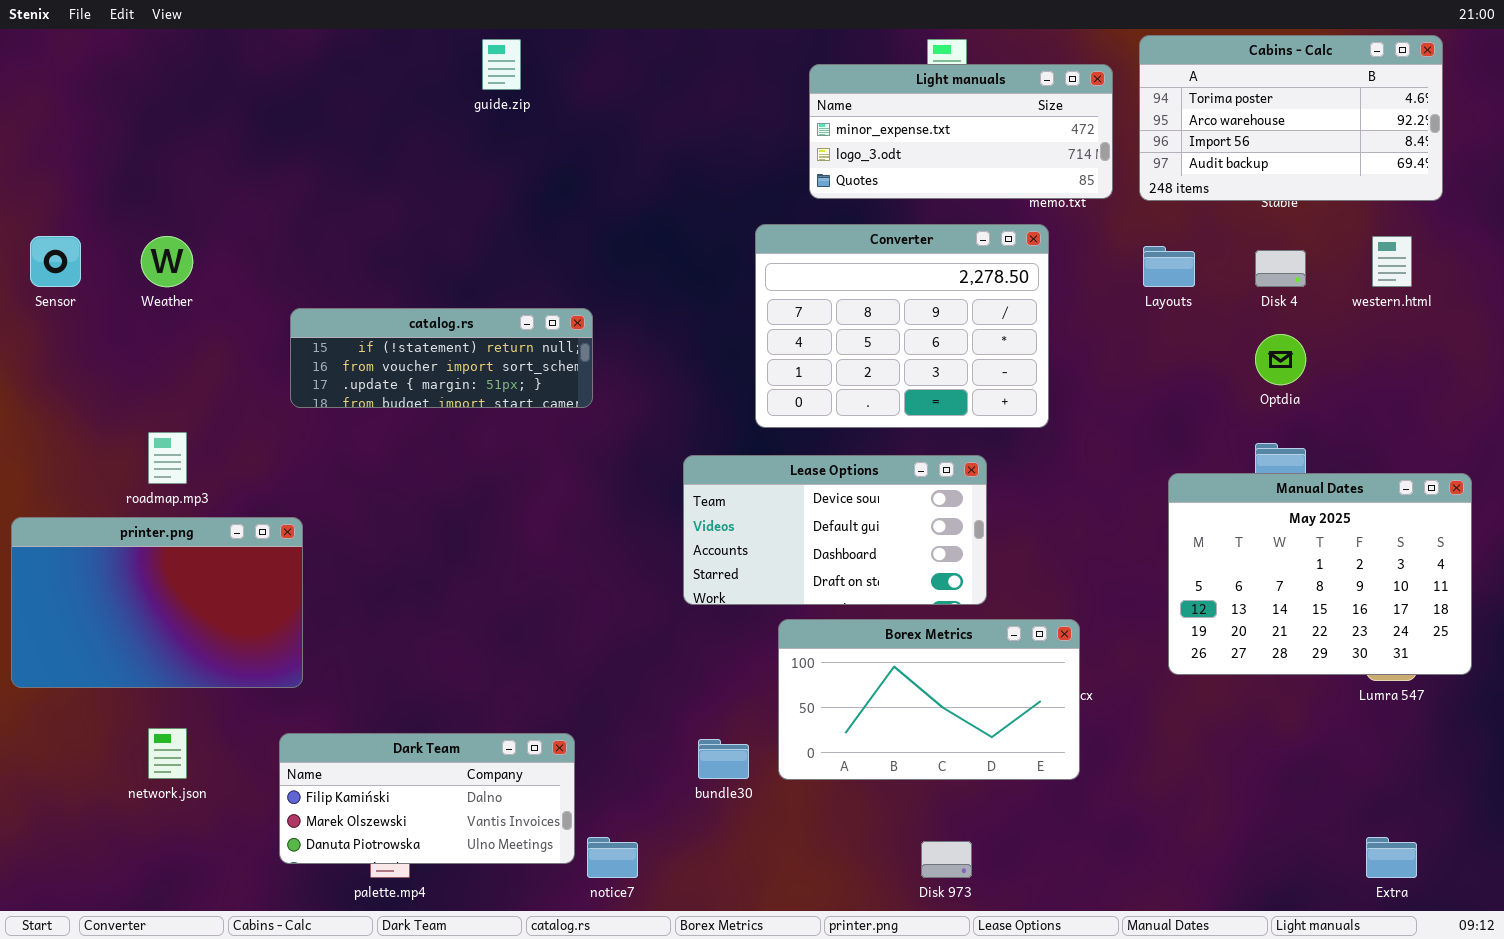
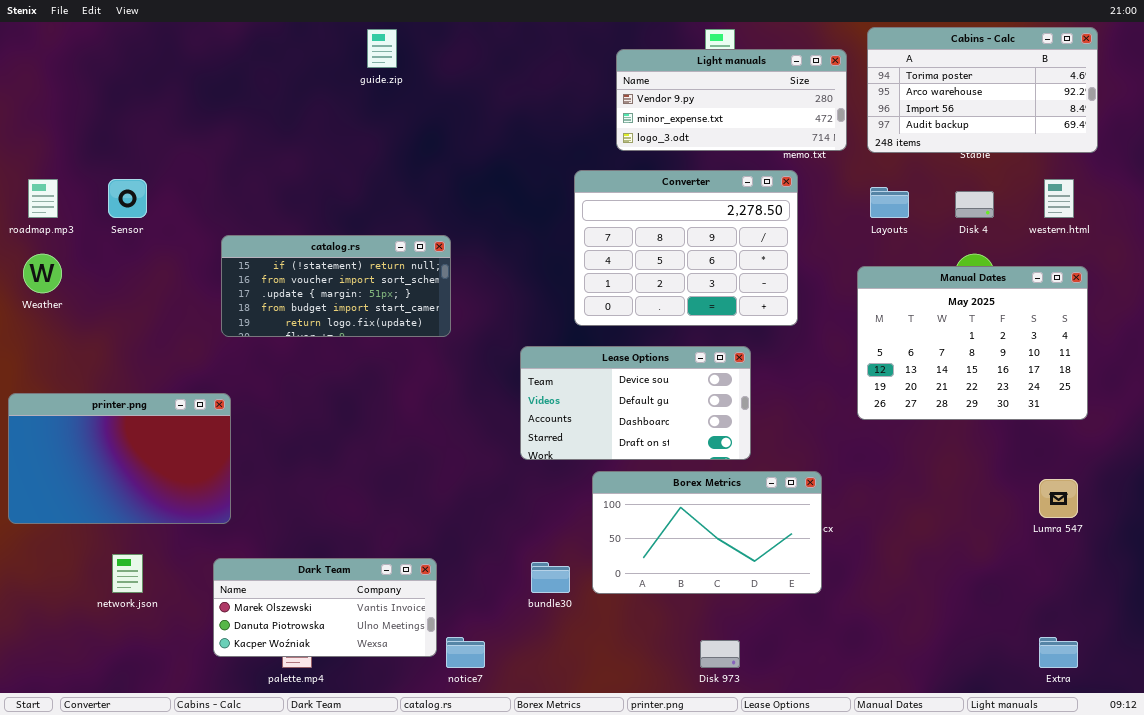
Light manuals: [809,64,1113,199] -> [616,49,847,151], scrolled up 1 row
Sensor: [30,236,81,287] -> [108,179,147,218], moved
Weather: [141,236,193,287] -> [23,254,62,293], moved
catalog.rs: [290,308,593,408] -> [221,235,451,337], resized
roadmap.mp3: [148,432,187,484] -> [28,179,58,218], moved
Manual Dates: [1168,473,1472,675] -> [857,266,1088,420], moved
Dark Team: [279,733,575,864] -> [213,558,437,657], scrolled down 1 row

